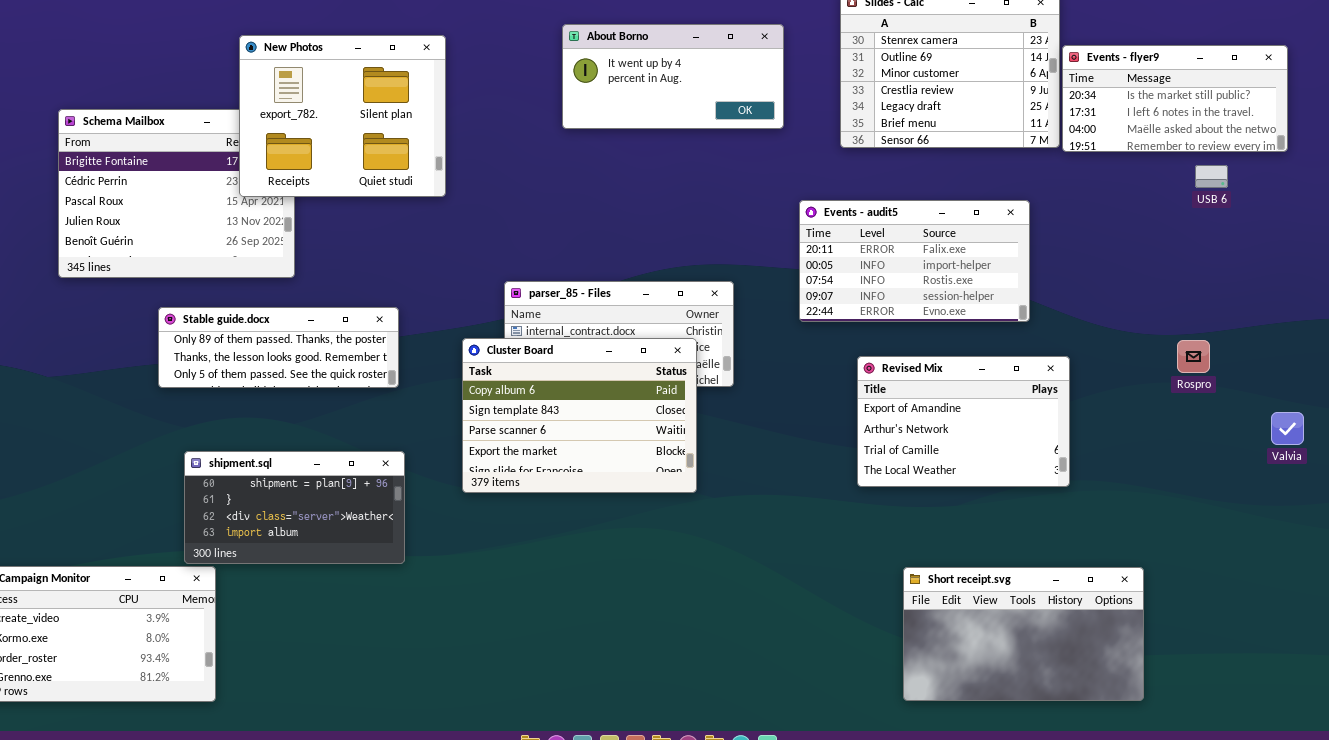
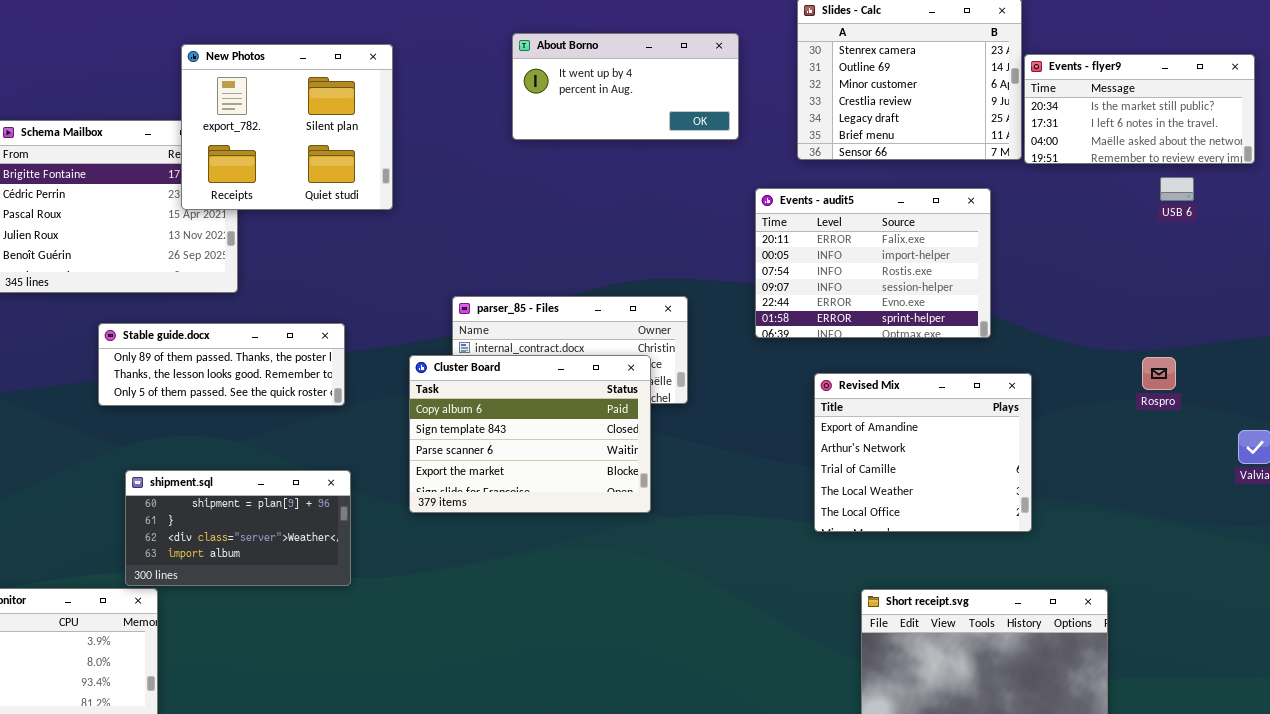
Events - audit5: [799,200,1030,322] -> [755,188,991,338], resized
Revised Mix: [857,356,1070,487] -> [814,373,1032,532], resized

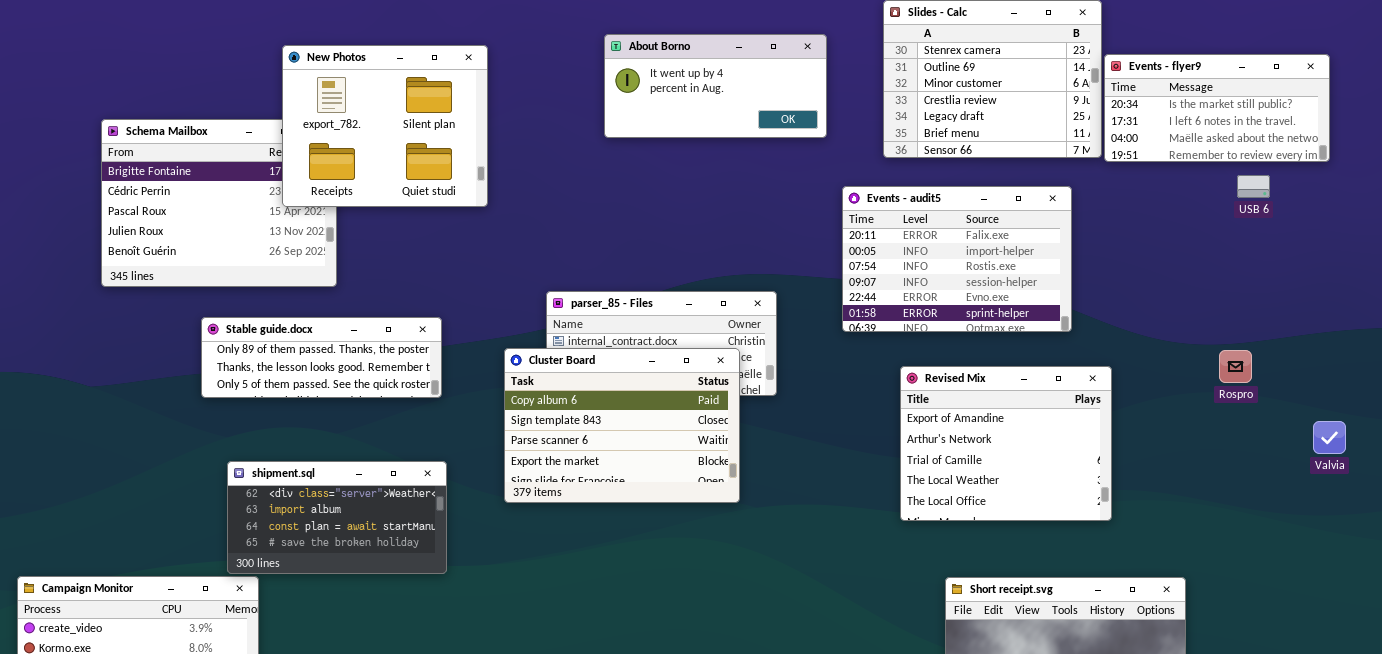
shipment.sql: [125,470,351,586] -> [227,461,447,574], scrolled down 2 rows

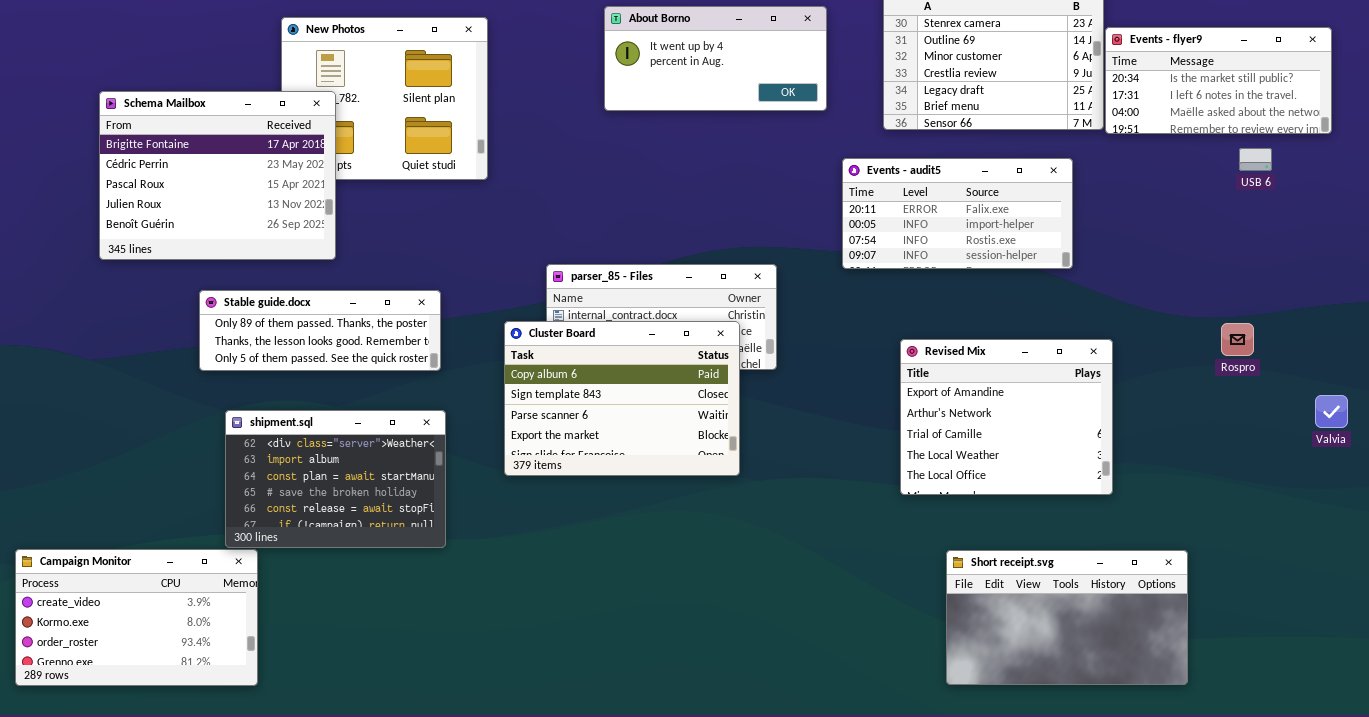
Schema Mailbox: [101,119,337,287] -> [99,91,336,260], raised
Events - audit5: [842,186,1072,332] -> [842,158,1073,269], resized
shipment.sql: [227,461,447,574] -> [225,410,446,548], resized

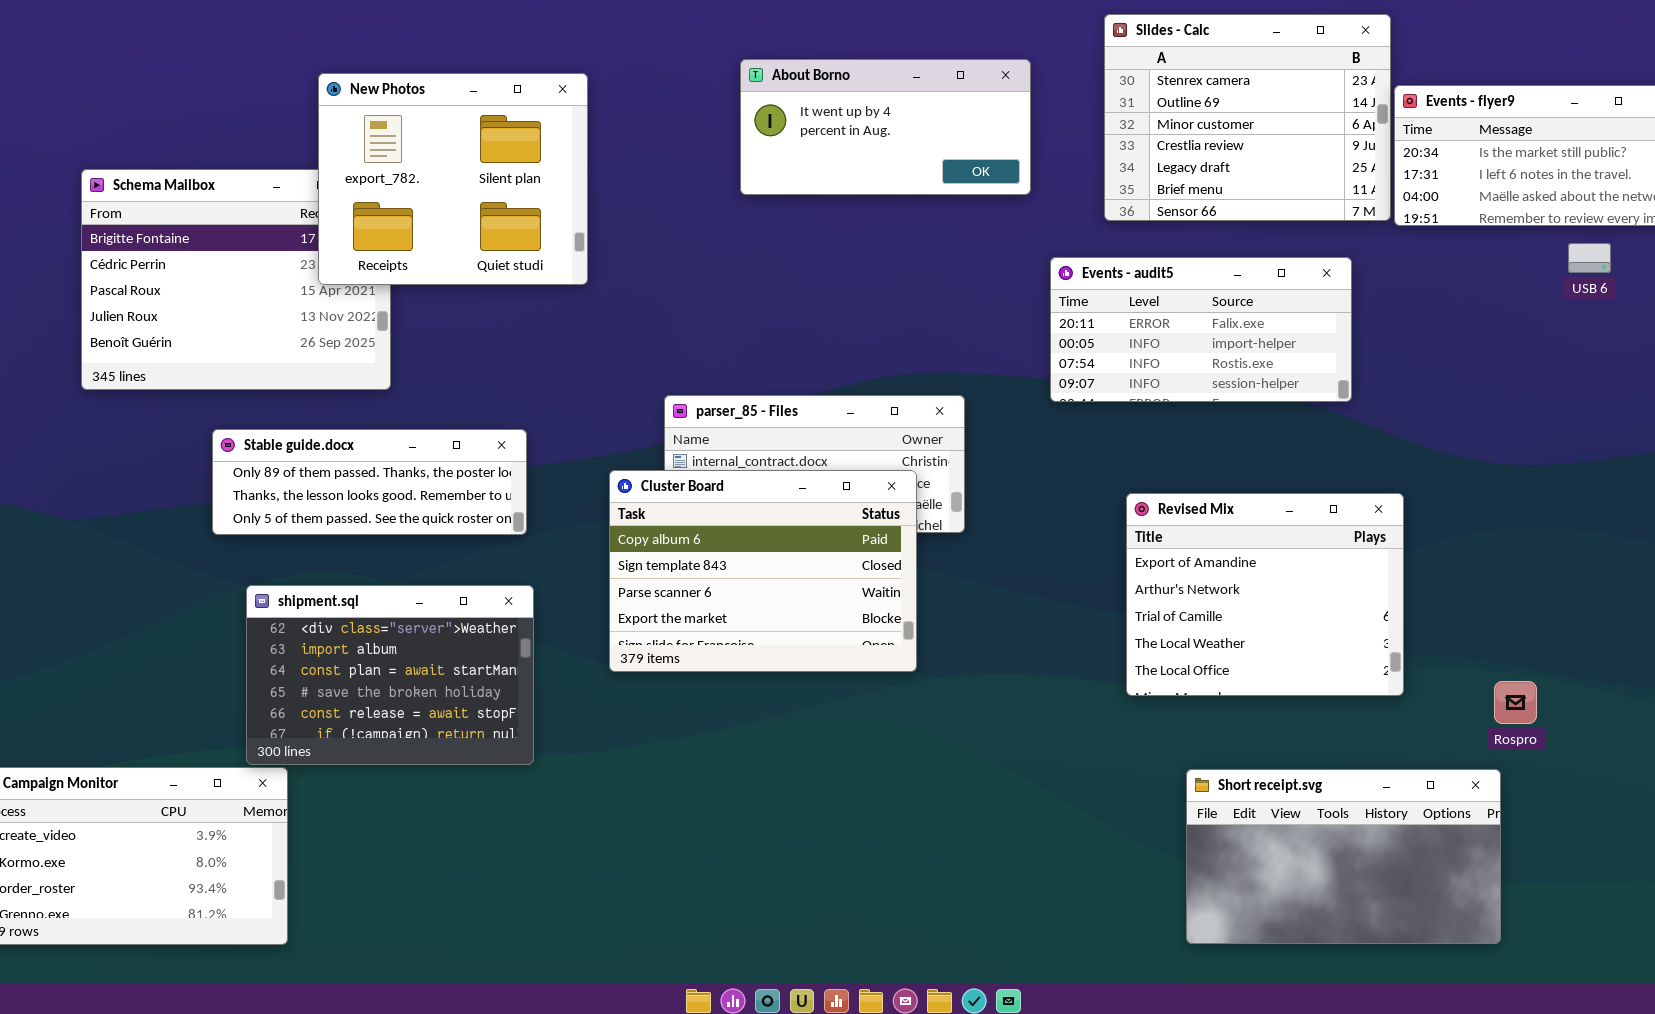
New Photos: [281,17,488,180] -> [318,73,588,285], raised
Rospro: [1221,323,1254,356] -> [1494,681,1537,724], moved

